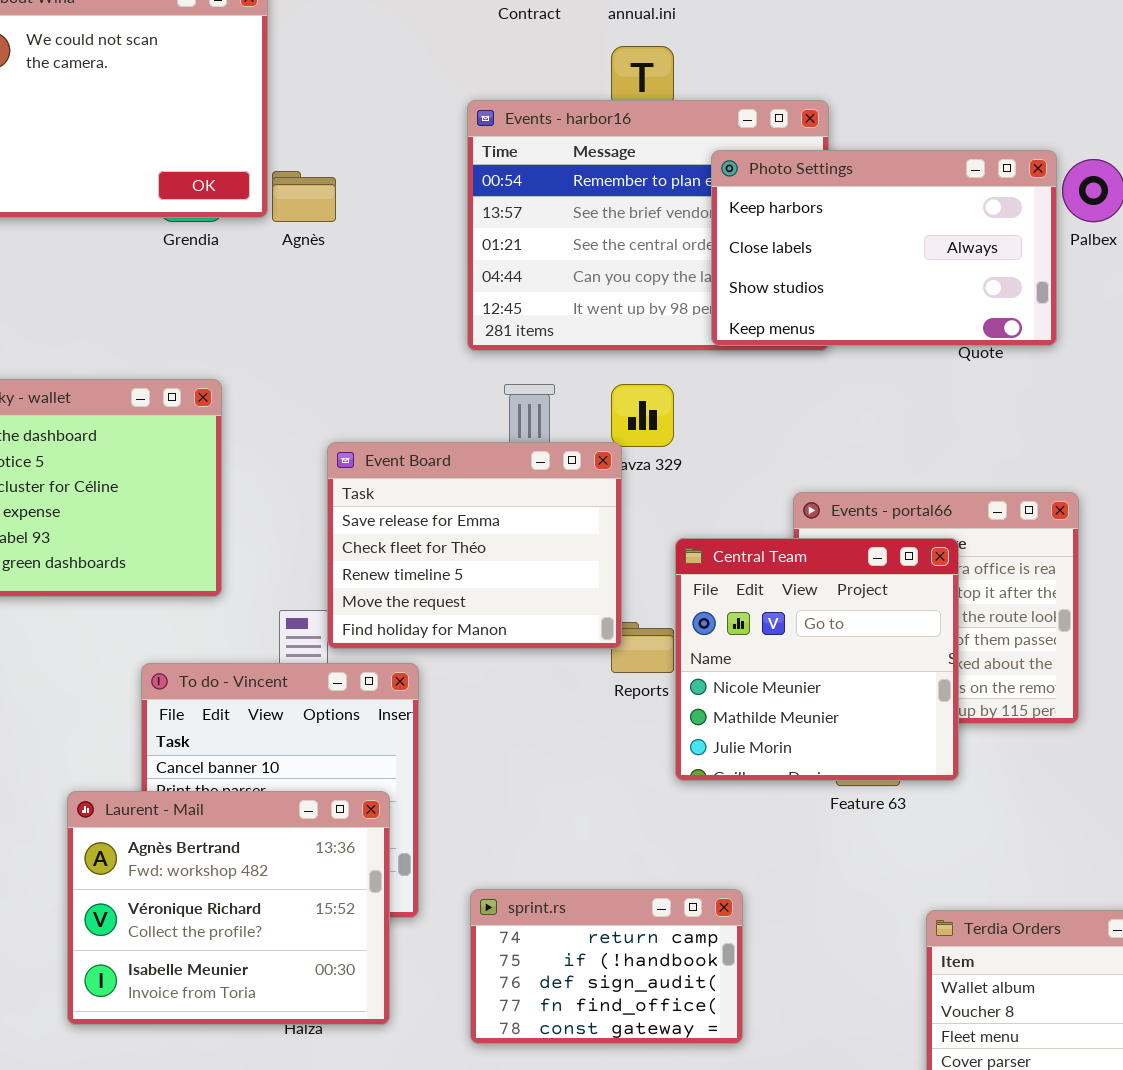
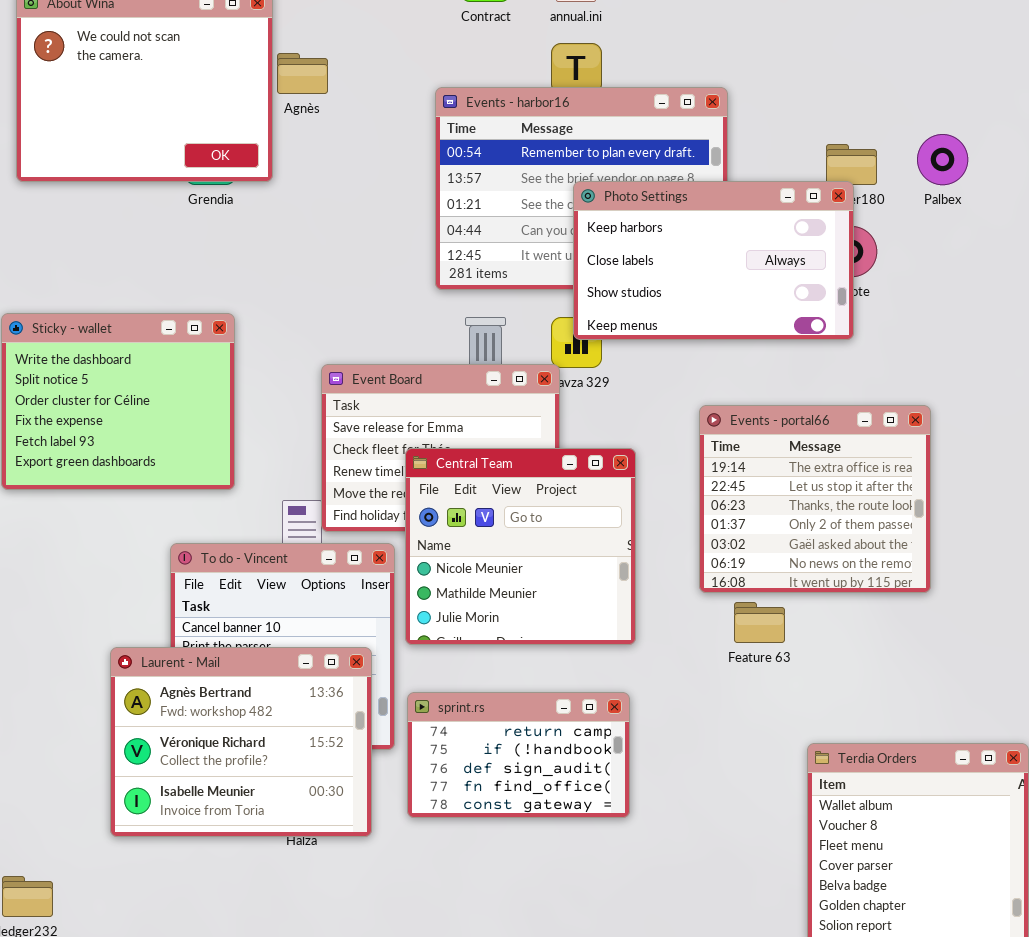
Photo Settings: [711,150,1057,346] -> [573,181,854,340], moved
Agnès: [272,171,336,222] -> [277,53,328,94], moved
Central Team: [675,538,959,781] -> [405,448,636,645], moved
sprint.rs: [470,889,743,1044] -> [407,692,630,818], moved

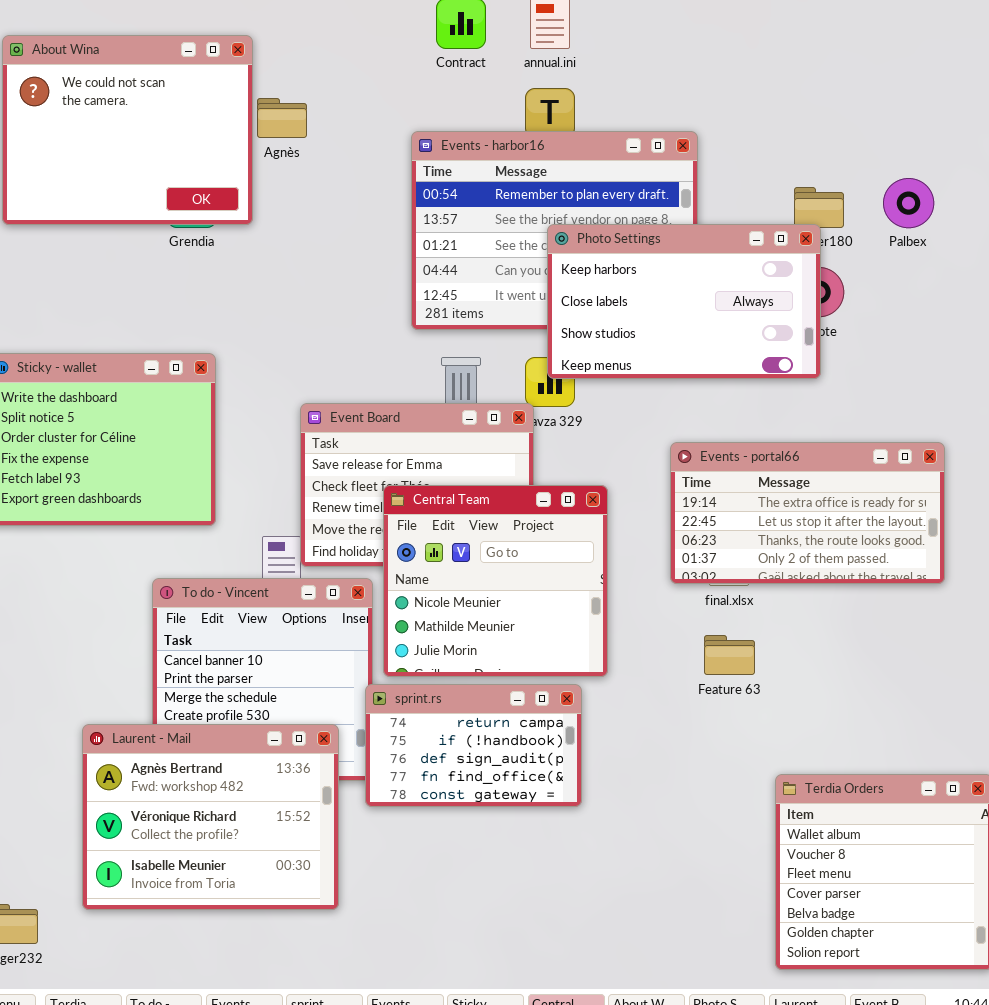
Events - portal66: [699,405,931,593] -> [670,442,945,584], resized
Laurent - Mail: [110,647,372,837] -> [82,724,339,910], moved
sprint.rs: [407,692,630,818] -> [365,684,582,807], moved

